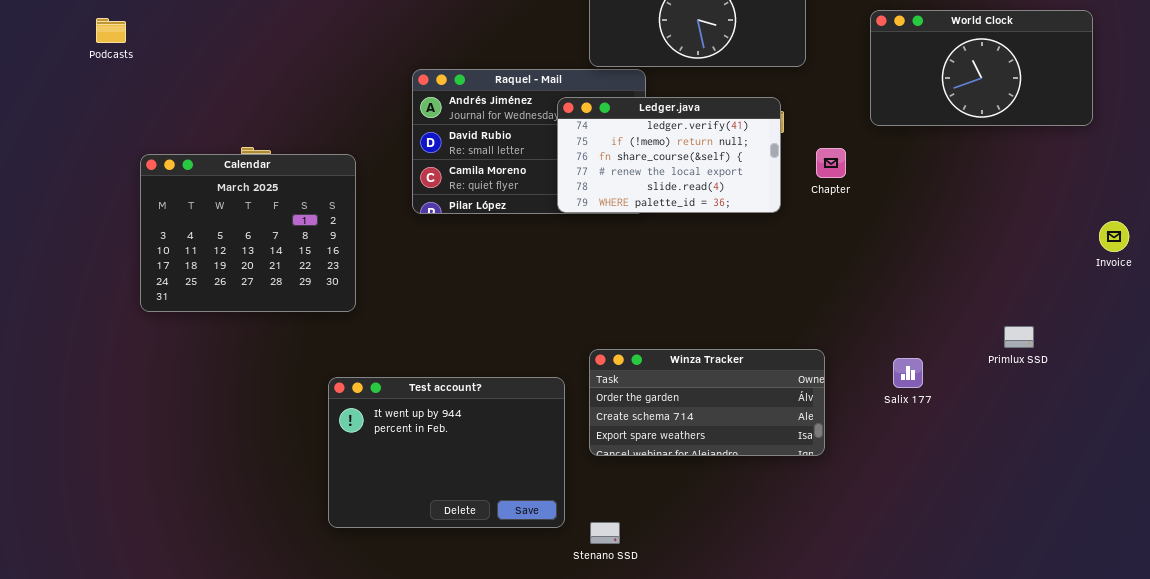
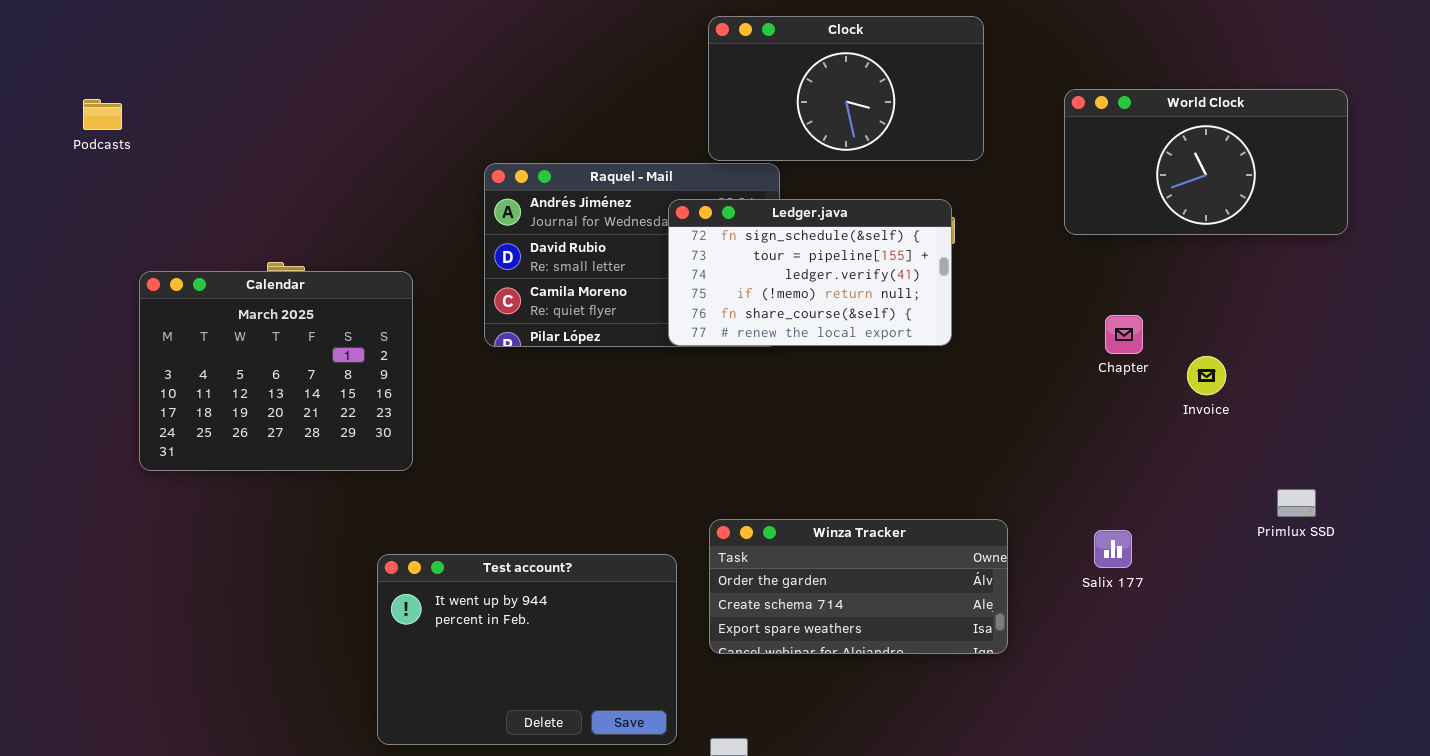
Ledger.java: [557,97,781,213] -> [668,199,952,346], scrolled up 2 rows
Chapter: [816,148,846,178] -> [1105,315,1143,354], moved
Invoice: [1099,221,1129,252] -> [1187,356,1226,395], moved
Primlux SSD: [1004,326,1034,348] -> [1277,489,1316,517], moved

